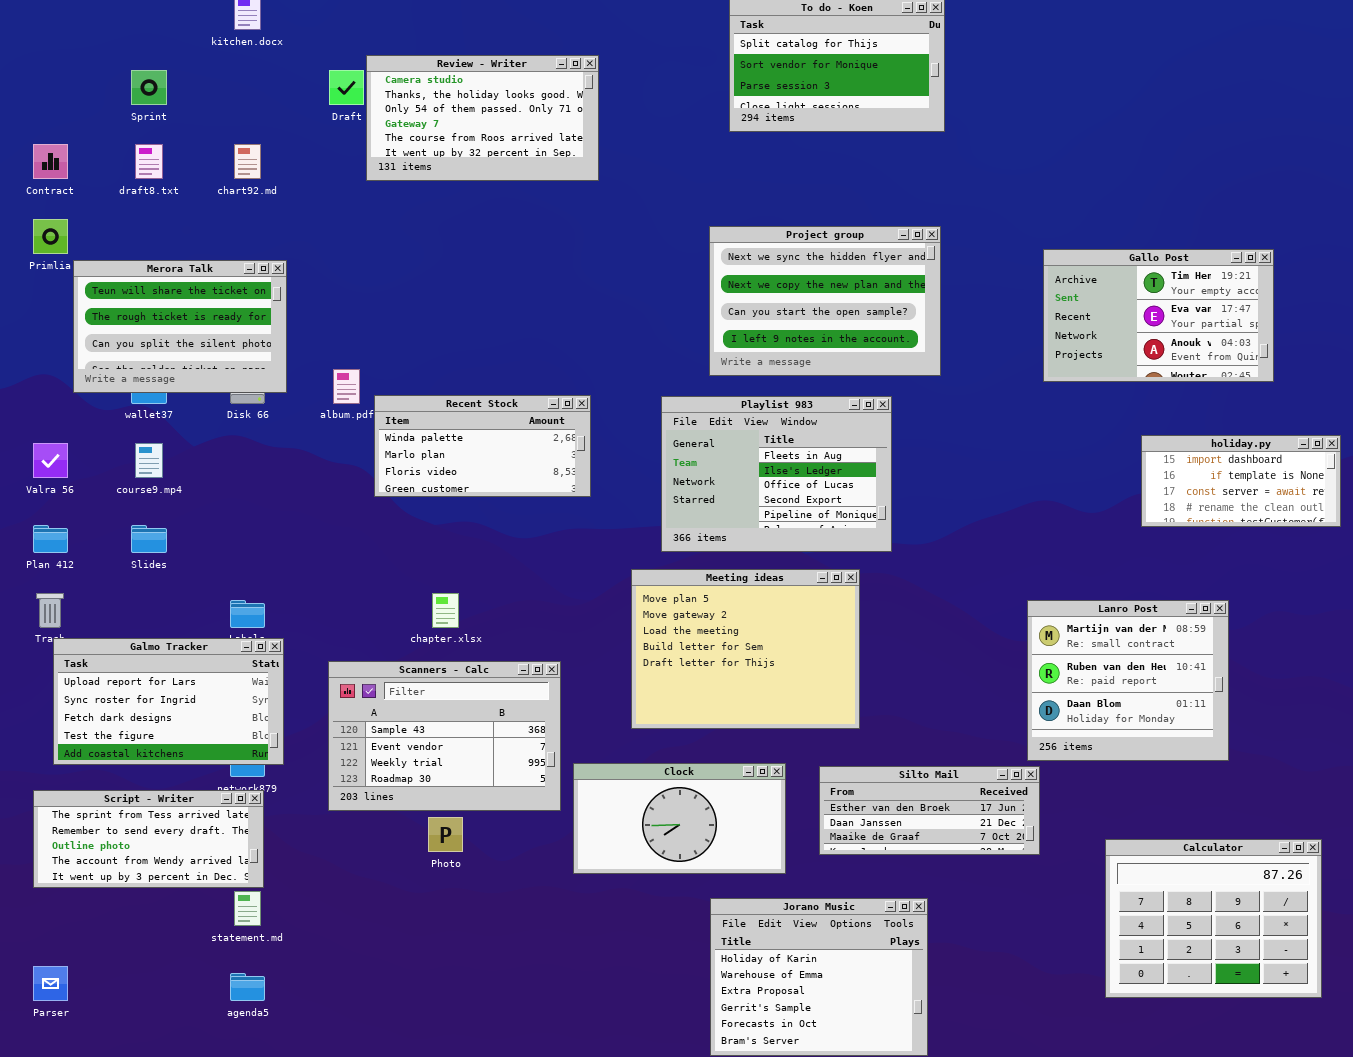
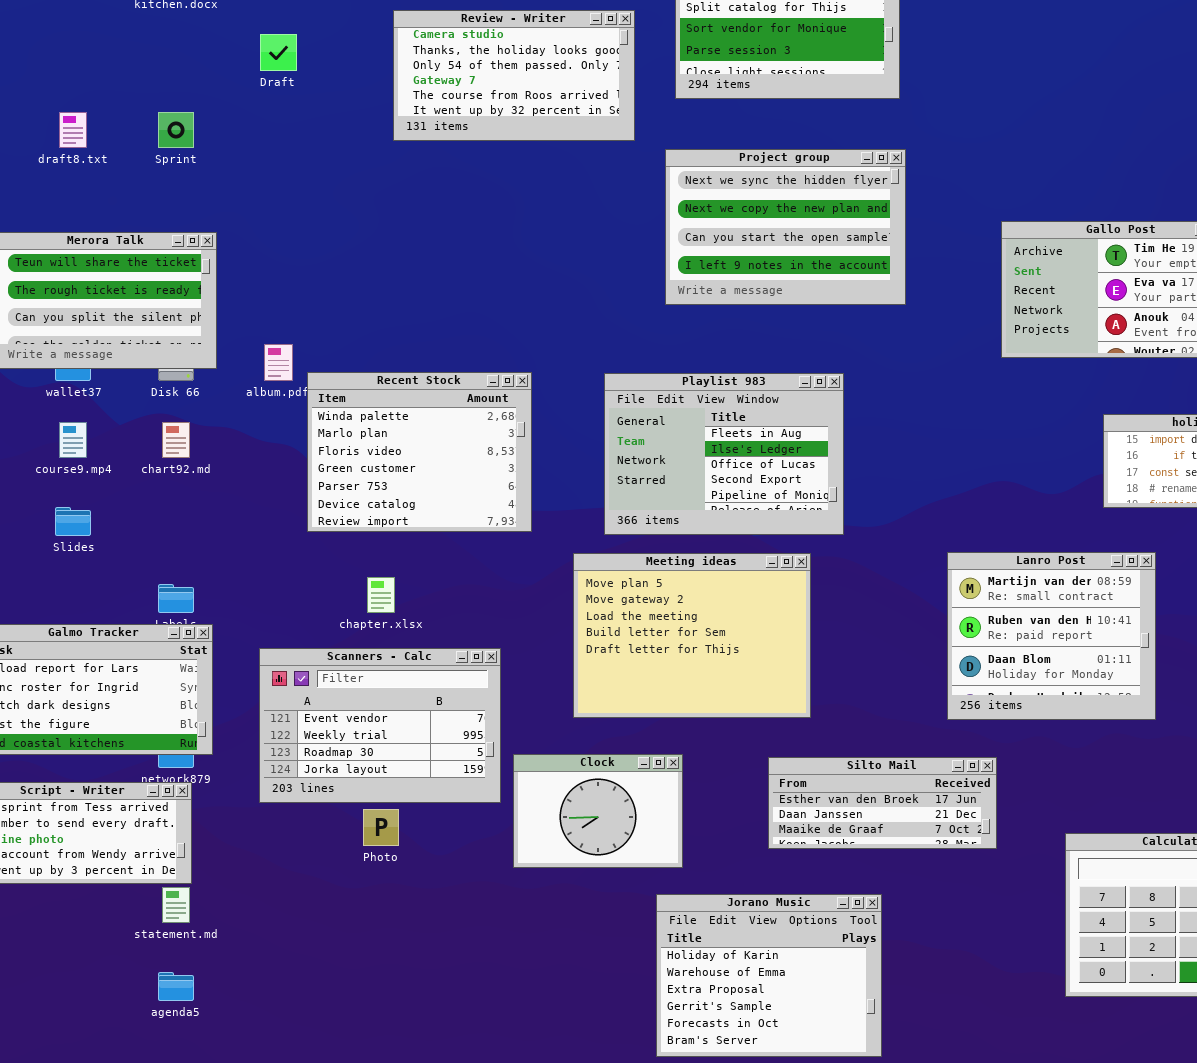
Review - Writer: [366,55,599,181] -> [393,10,635,141], moved
Sprint: [131,70,167,105] -> [158,112,194,148], moved
chart92.md: [234,144,261,179] -> [162,422,190,458], moved
Project group: [709,226,941,376] -> [665,149,906,305], moved
Recent Stock: [374,395,591,497] -> [307,372,532,532], resized
Lanro Post: [1027,600,1229,761] -> [947,552,1156,720], moved
Scanners - Calc: [328,661,561,811] -> [259,648,501,803], scrolled down 1 row
Clock: [573,763,786,874] -> [513,754,683,868], resized

